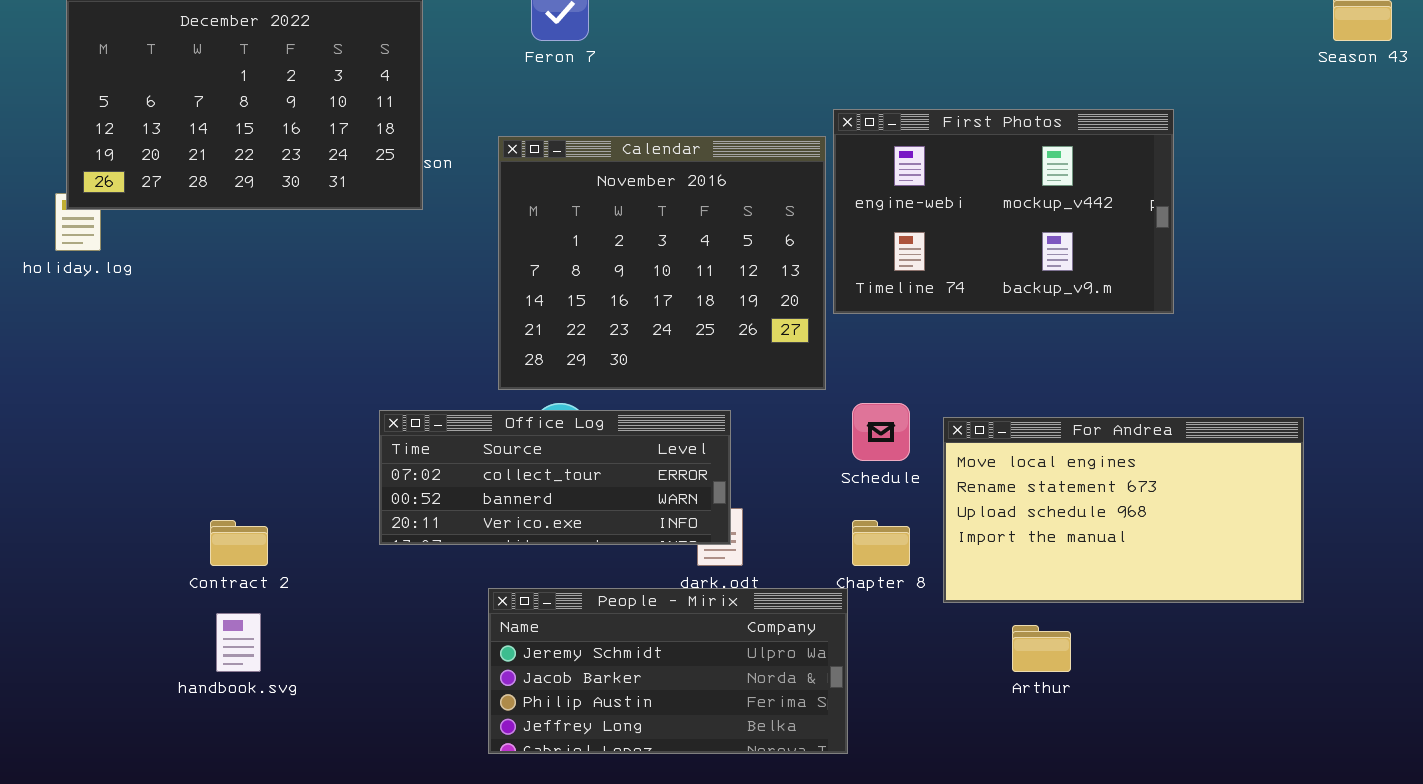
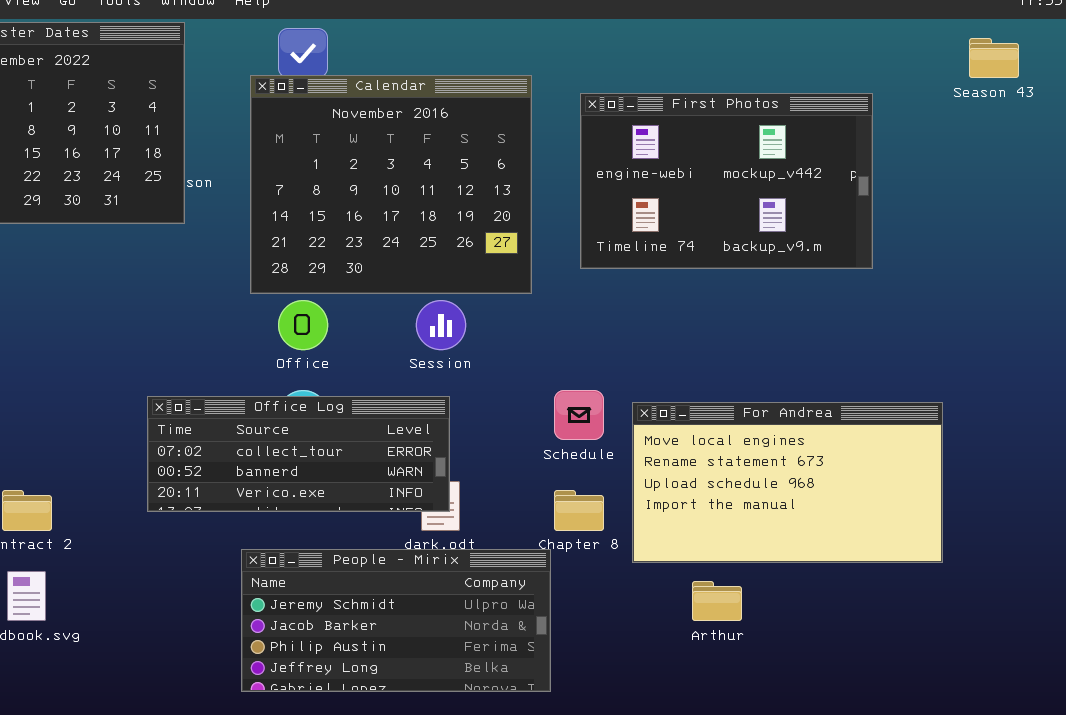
First Photos: [833,109,1174,314] -> [580,93,873,269], moved
Calendar: [498,136,826,390] -> [250,75,532,294], moved

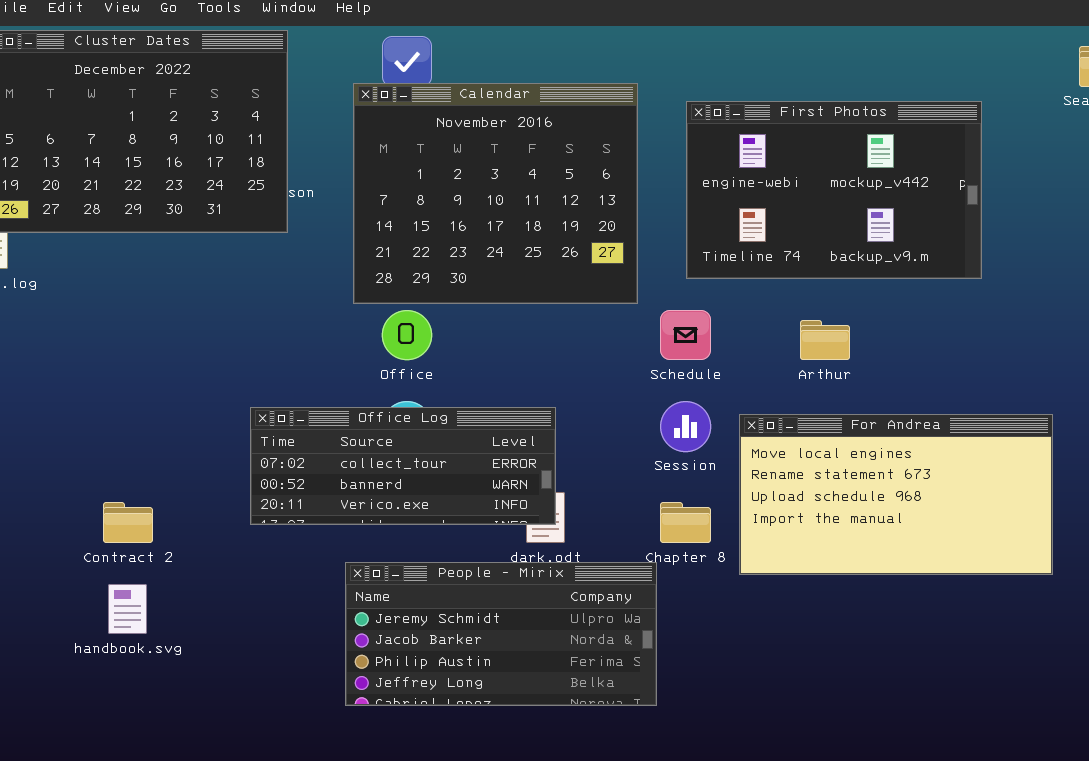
Session: [416,300,466,350] -> [660,401,711,452], moved
Schedule: [554,390,604,440] -> [660,310,711,360], moved
Arthur: [692,581,742,621] -> [800,320,850,360], moved

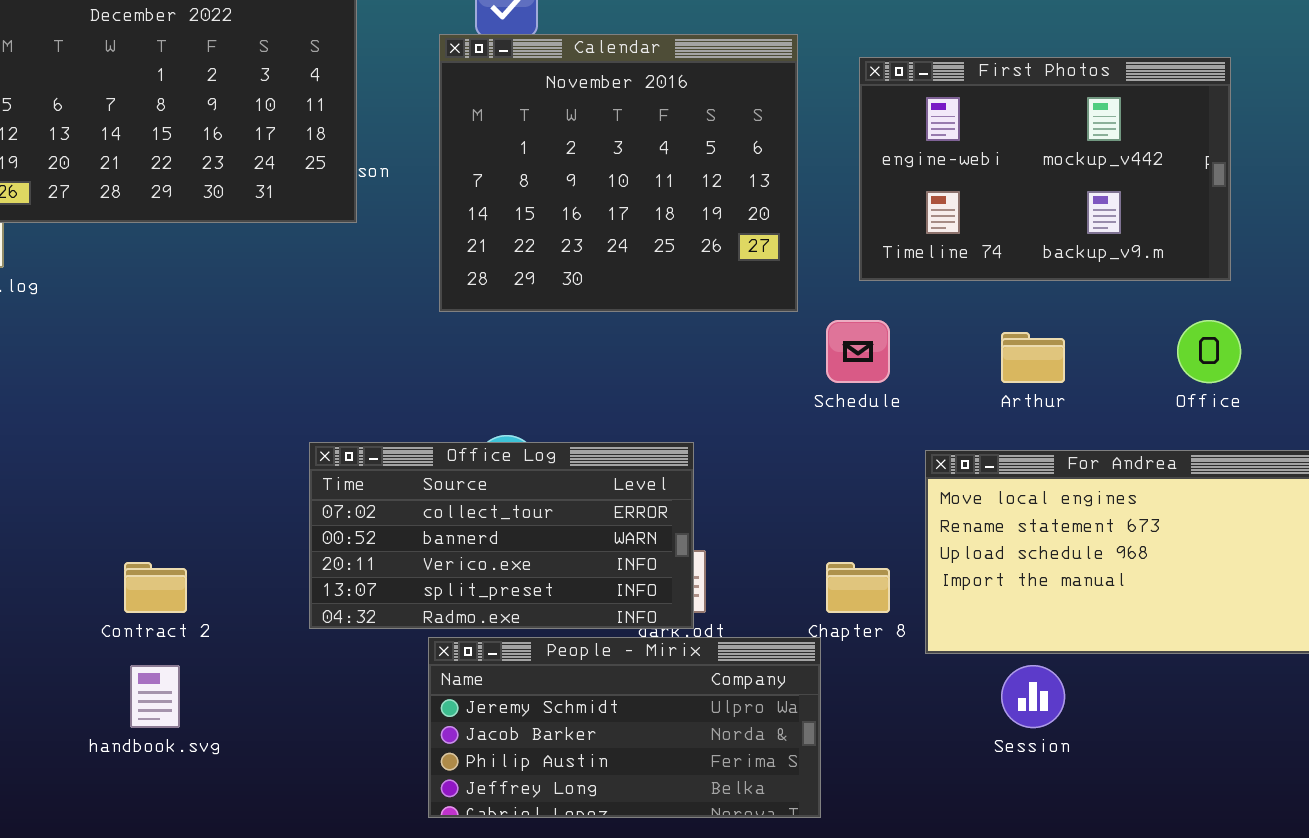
Office: [382,310,432,360] -> [1177,320,1241,383], moved
Session: [660,401,711,452] -> [1001,665,1065,728], moved
Office Log: [250,407,556,525] -> [309,442,694,629], resized

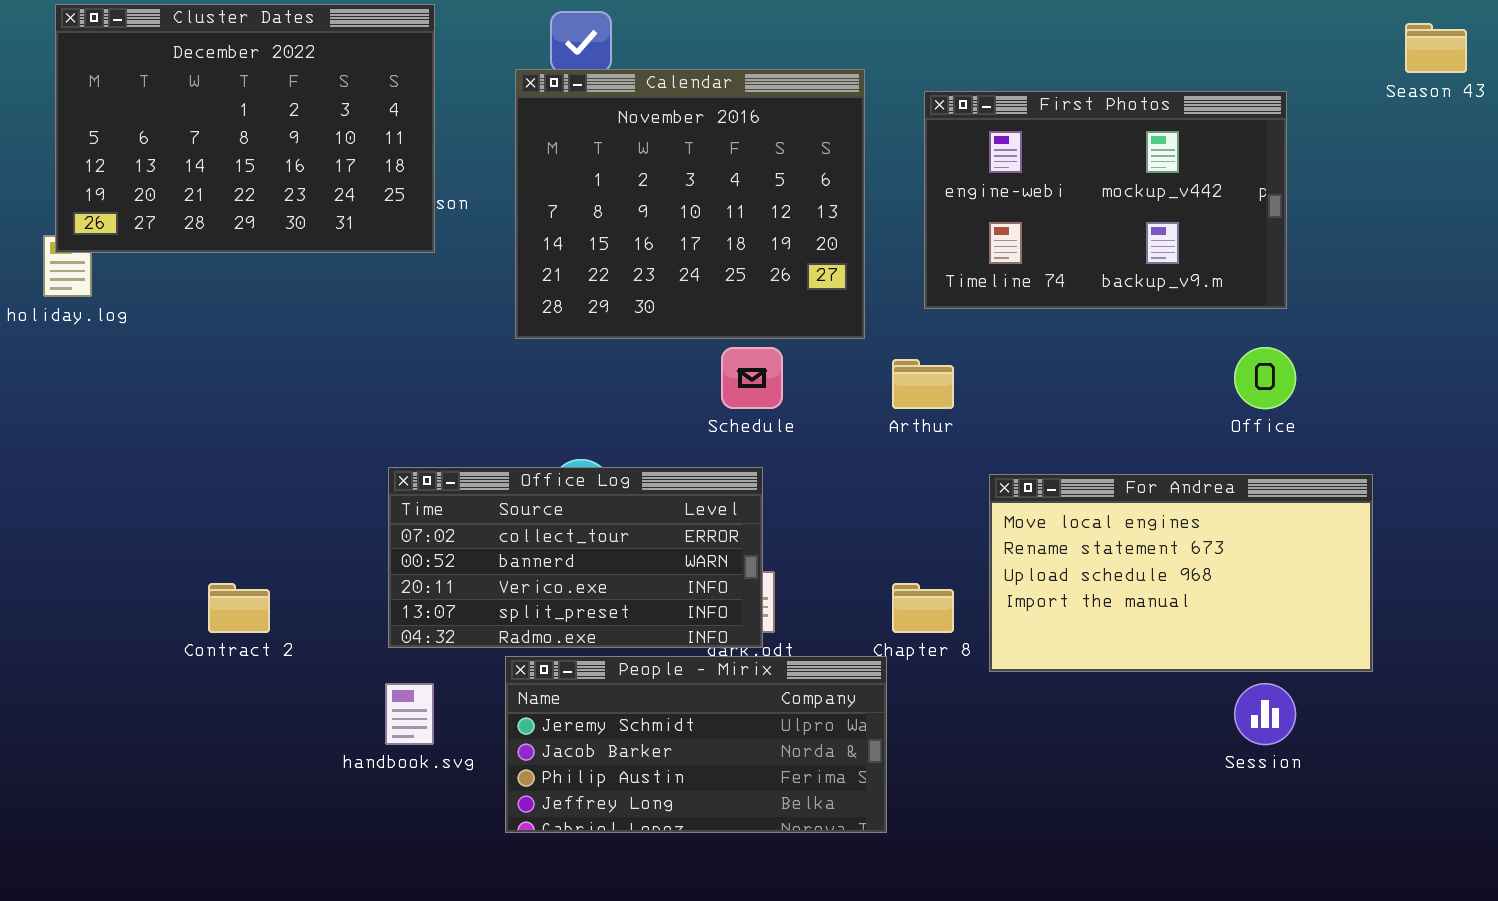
Schedule: [826,320,890,383] -> [721,347,783,409], moved
Arthur: [1001,332,1065,383] -> [892,359,954,409], moved
handbook.svg: [130,665,180,728] -> [385,683,434,745], moved
Session: [1001,665,1065,728] -> [1234,683,1296,745], moved

